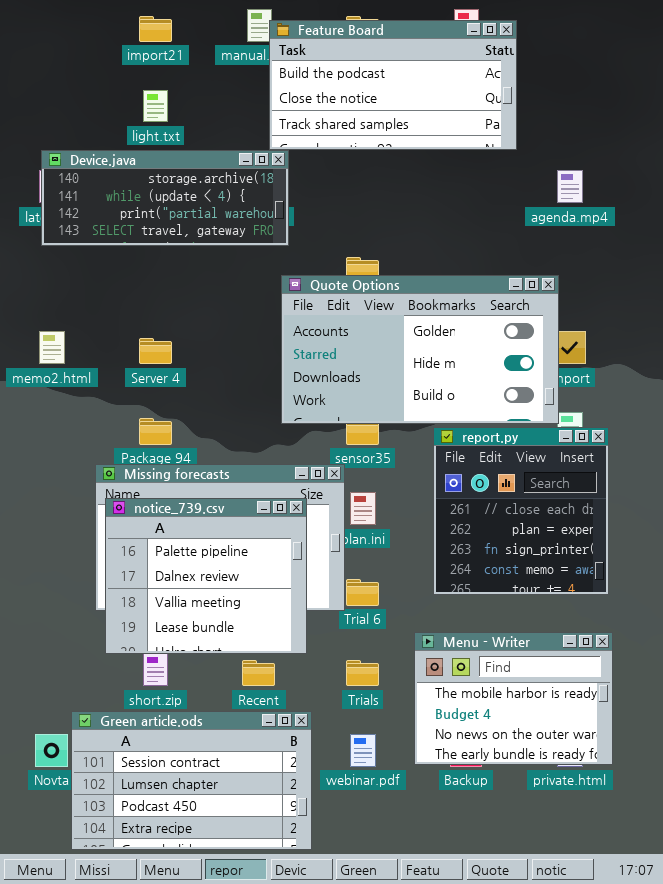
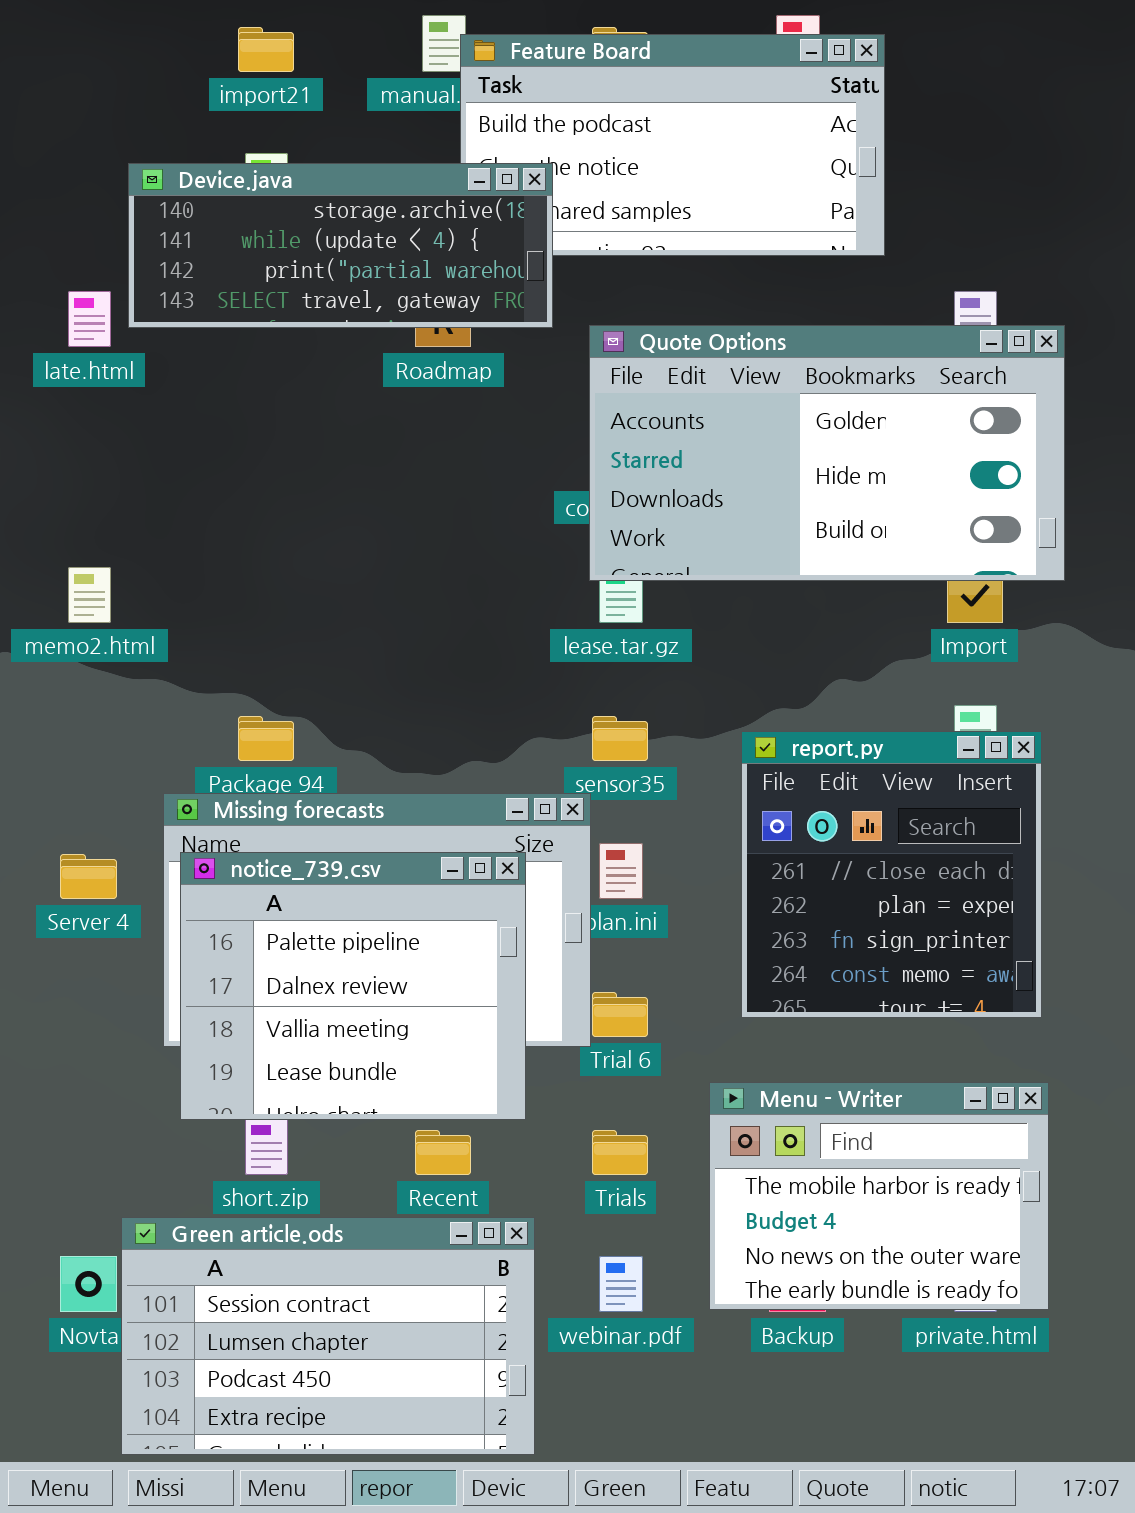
Device.java: [41,150,289,246] -> [128,163,553,328], moved
Quote Options: [281,275,559,424] -> [589,325,1065,581], moved
Server 4: [139,338,172,364] -> [60,854,117,899], moved

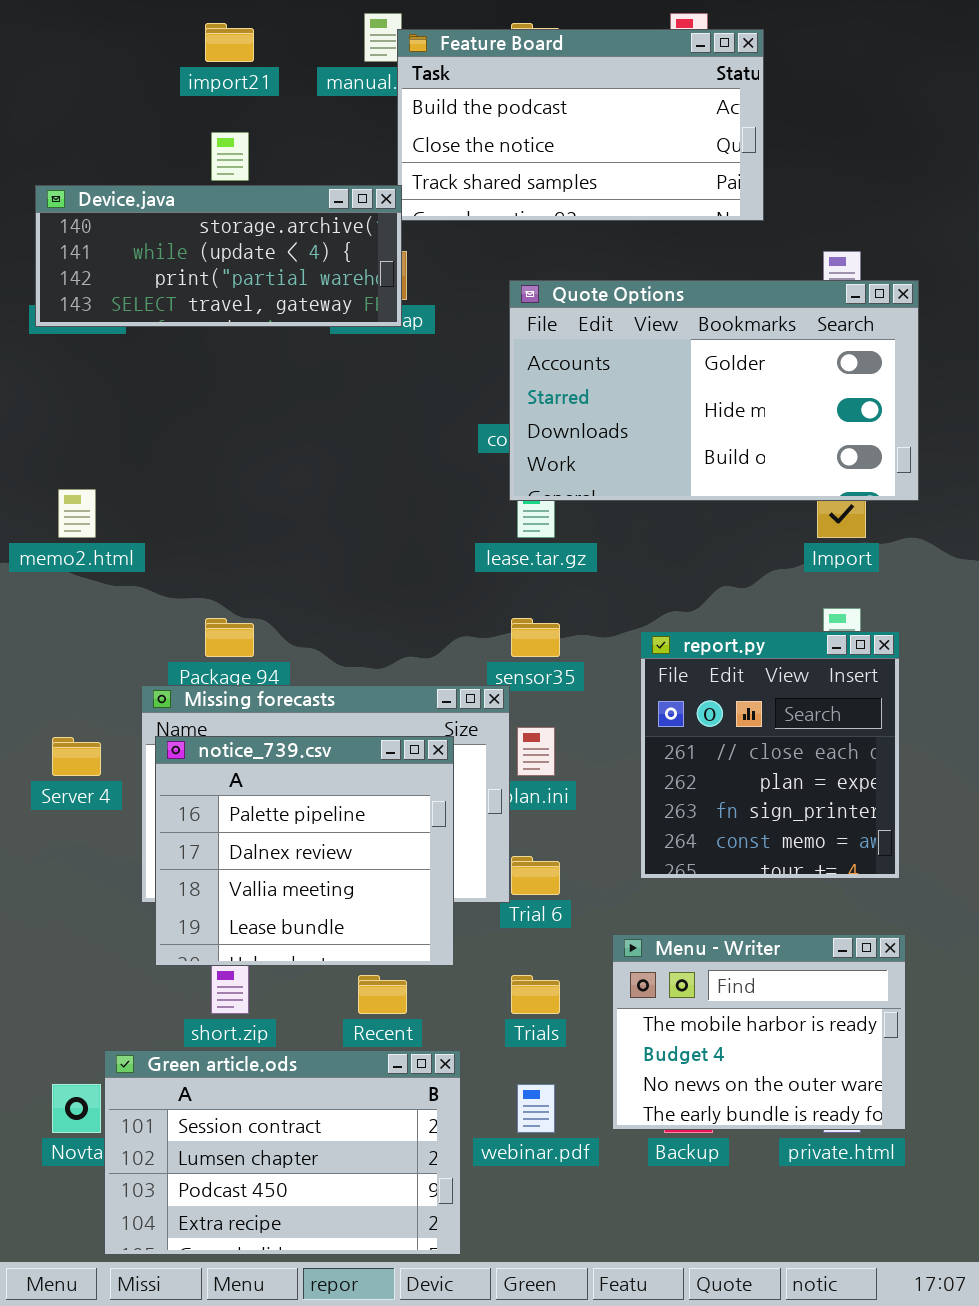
Device.java: [128,163,553,328] -> [35,185,402,327], moved

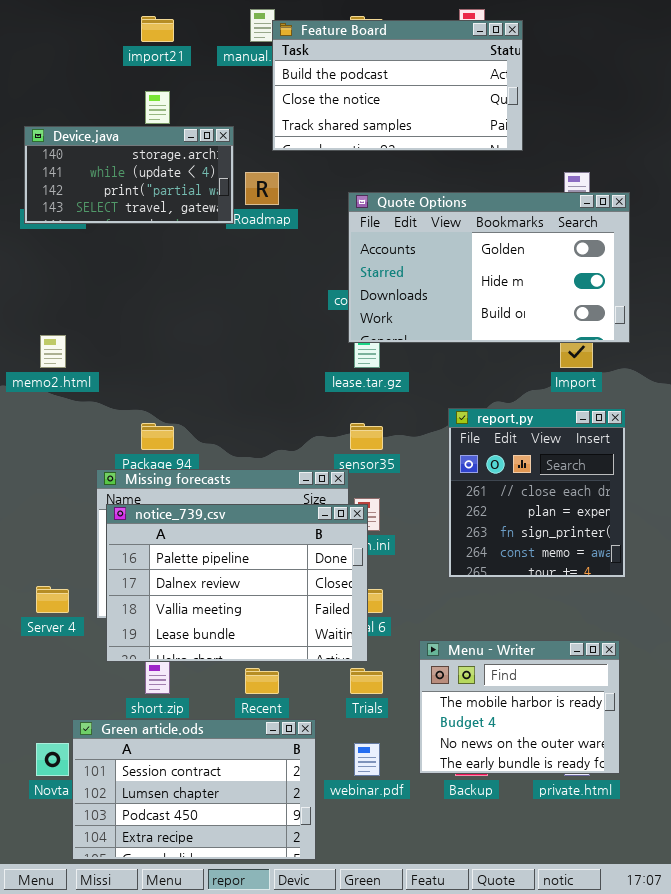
Device.java: [35,185,402,327] -> [24,126,234,224], resized
report.py: [640,631,900,879] -> [448,408,626,578], moved
notice_739.csv: [155,736,454,966] -> [106,504,368,662], resized
Server 4: [52,737,101,776] -> [36,586,69,613], moved

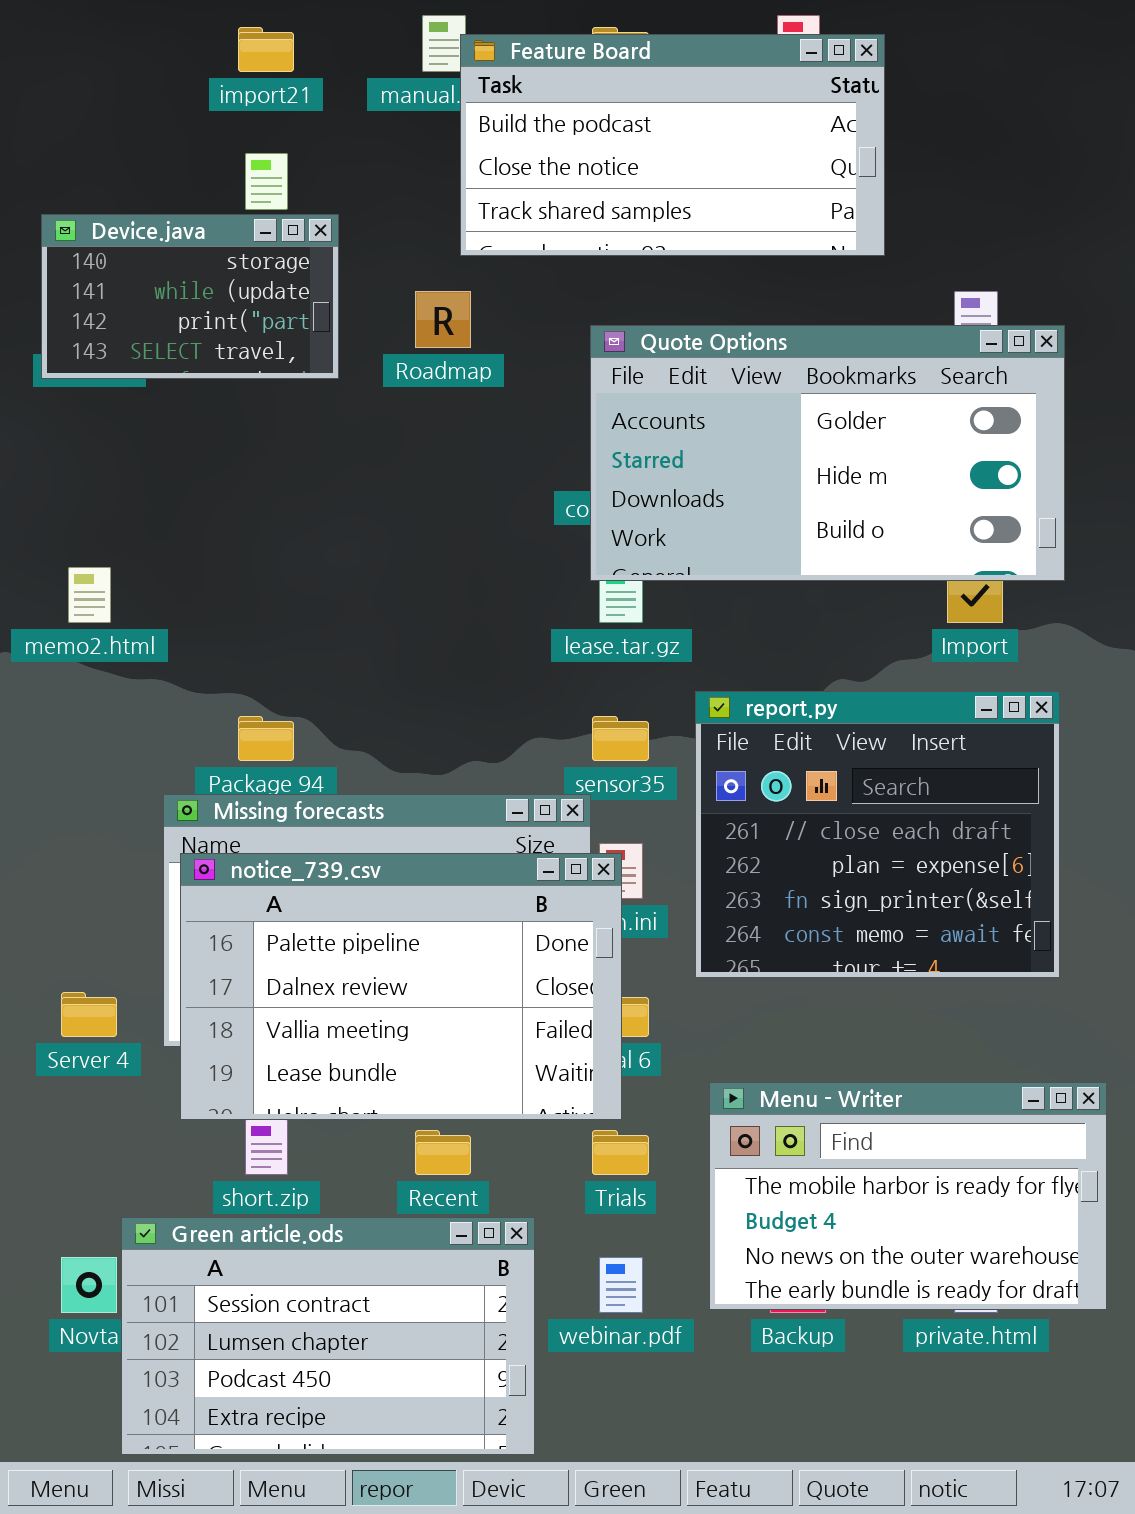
Device.java: [24,126,234,224] -> [41,214,339,379], resized
report.py: [448,408,626,578] -> [695,691,1060,978], resized
Menu - Writer: [419,640,620,774] -> [709,1082,1107,1310], resized

